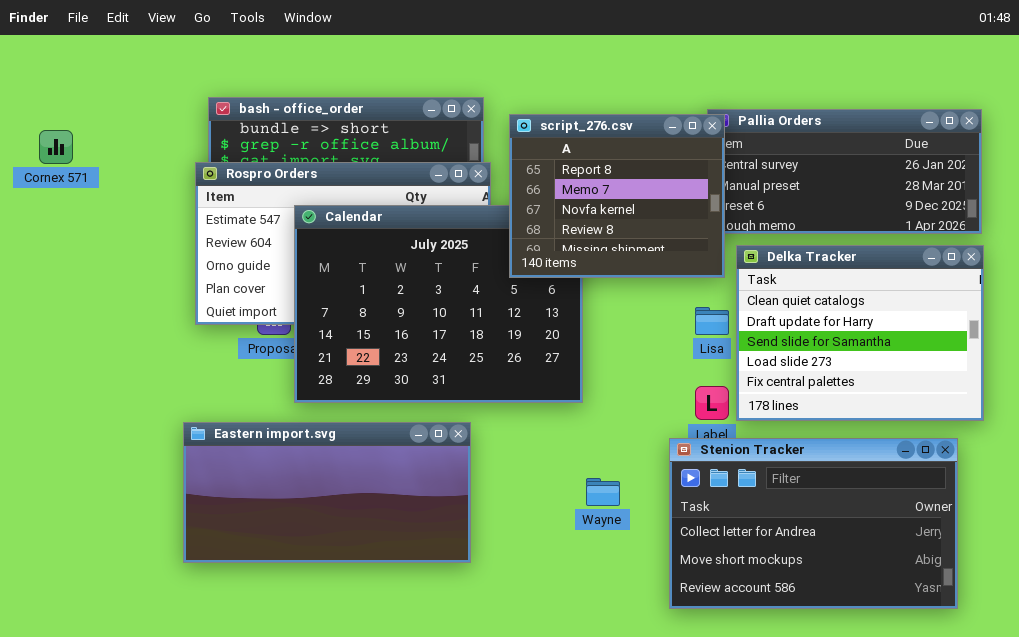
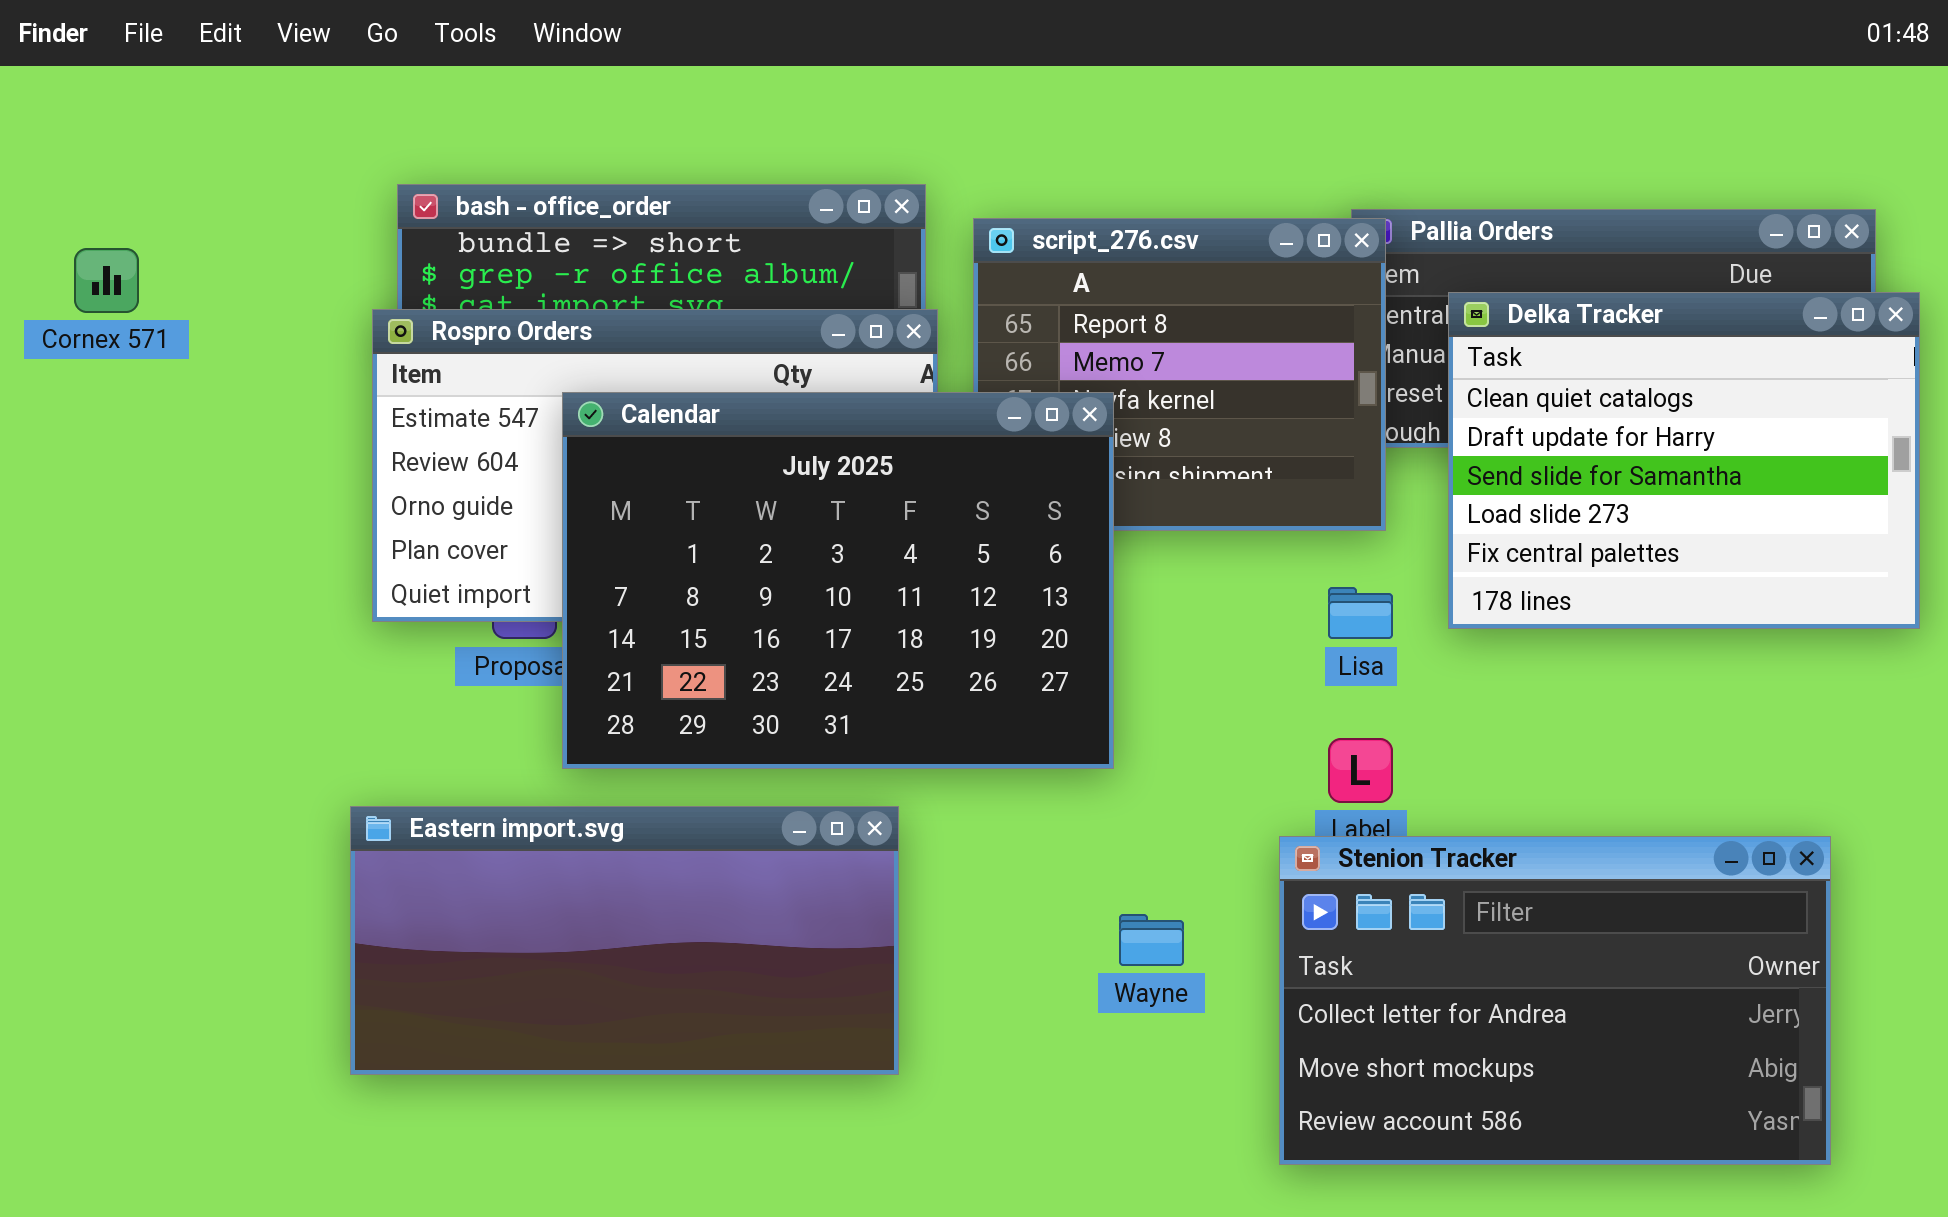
Calendar: [294,205,583,403] -> [562,392,1114,769], raised
Delka Tracker: [736,245,984,421] -> [1448,292,1920,629], moved

